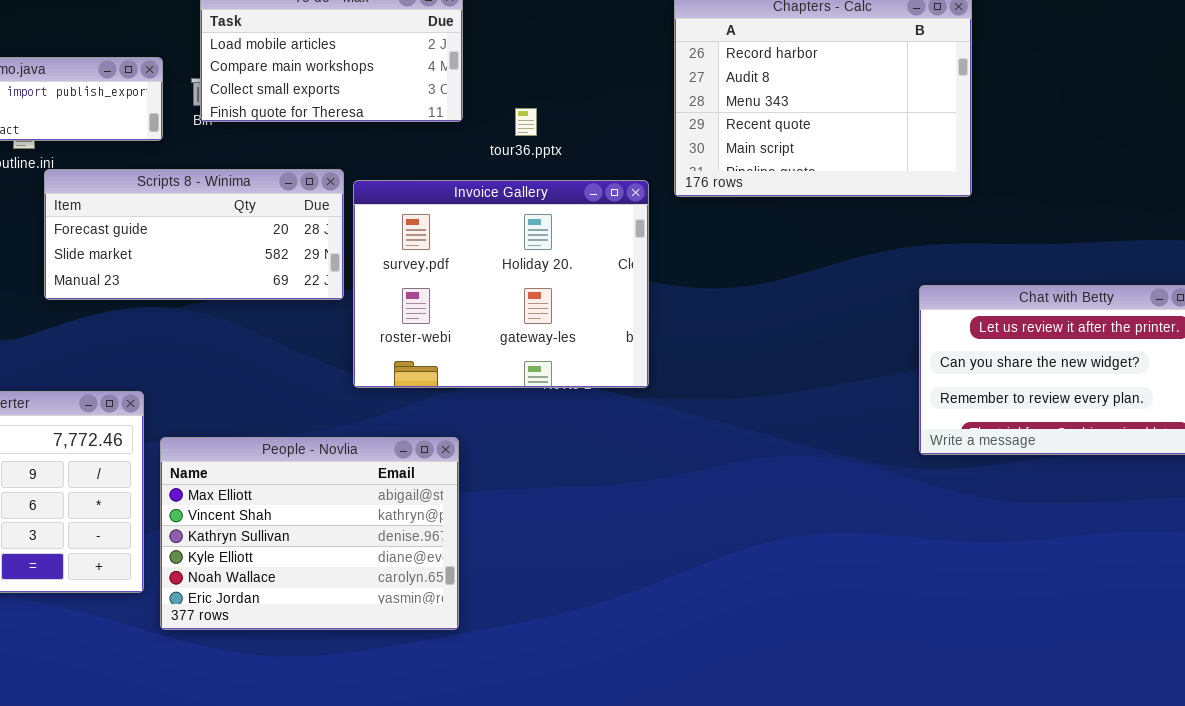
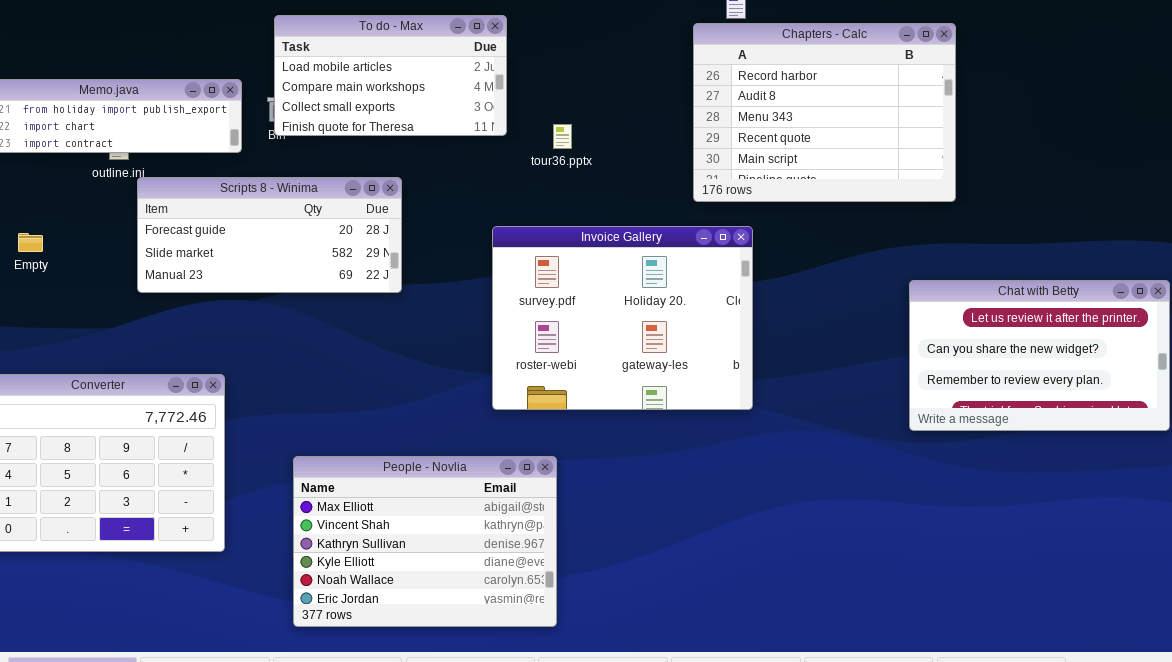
Invoice Gallery: [353,180,649,388] -> [492,226,753,410], moved
People - Novlia: [160,437,459,630] -> [293,456,557,627], moved

